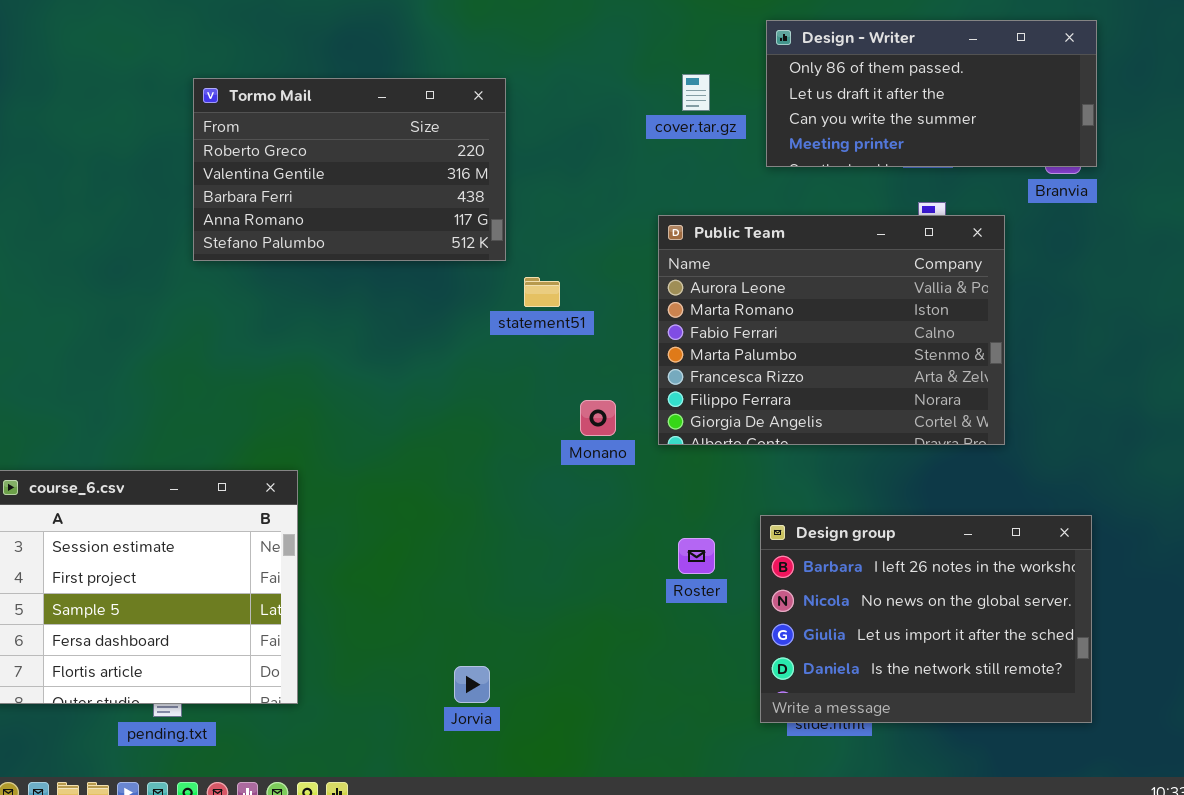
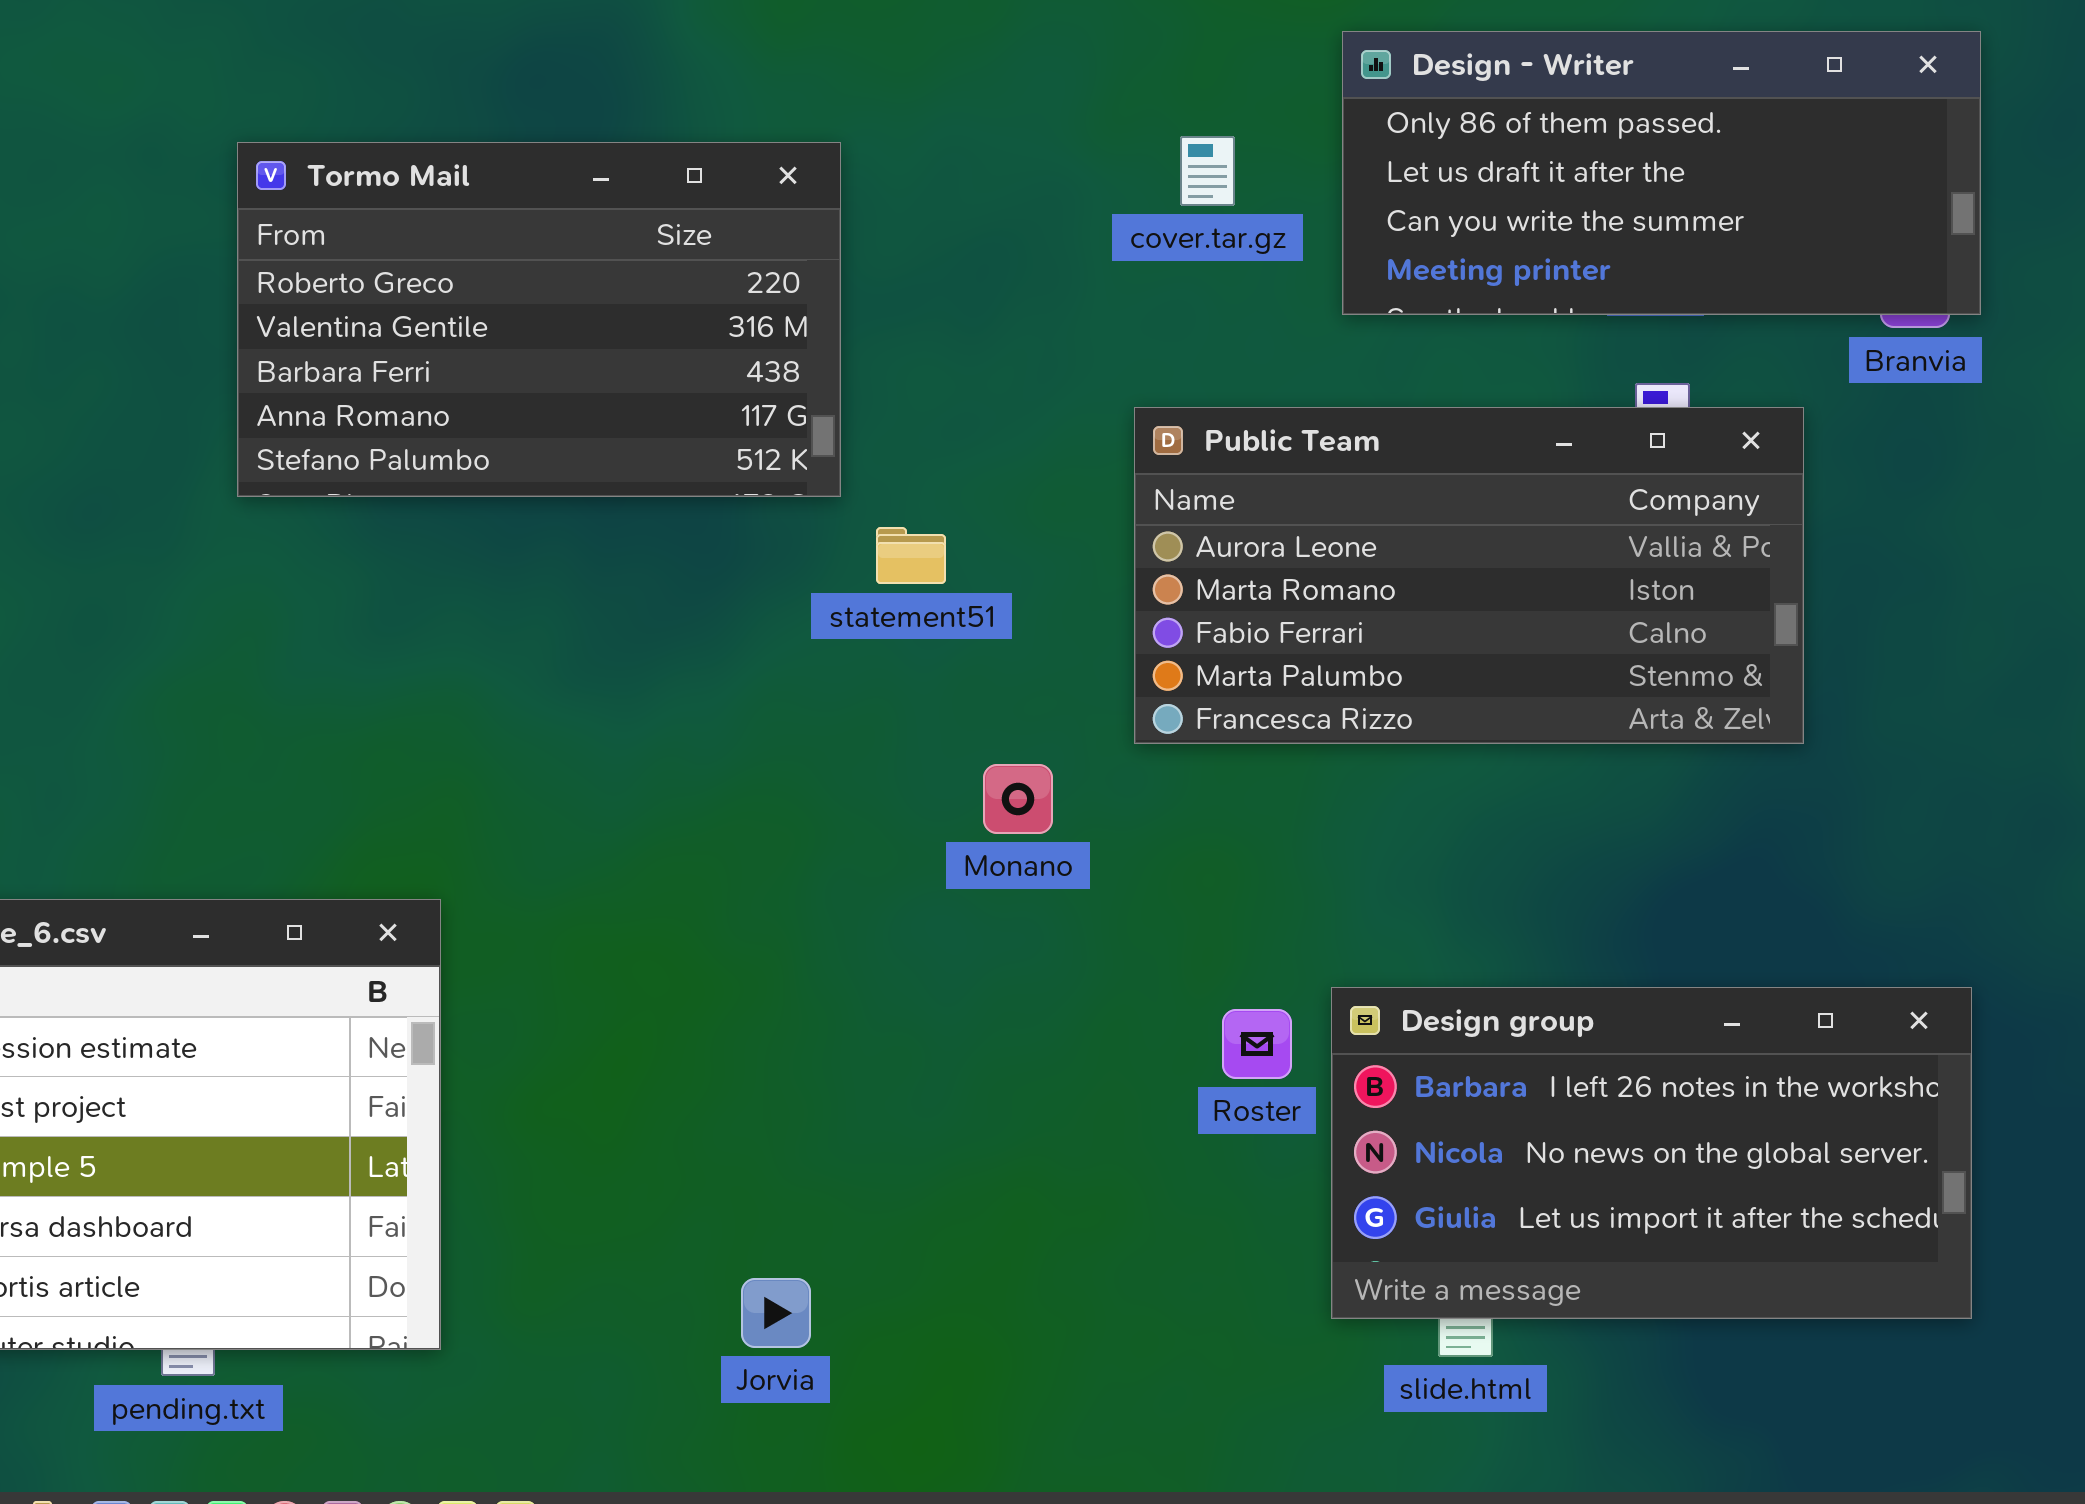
Public Team: [658,215,1005,445] -> [1134,407,1804,744], resized
Design group: [760,515,1092,723] -> [1331,987,1972,1319], resized
Roster: [678,538,715,574] -> [1222,1009,1292,1079], moved

